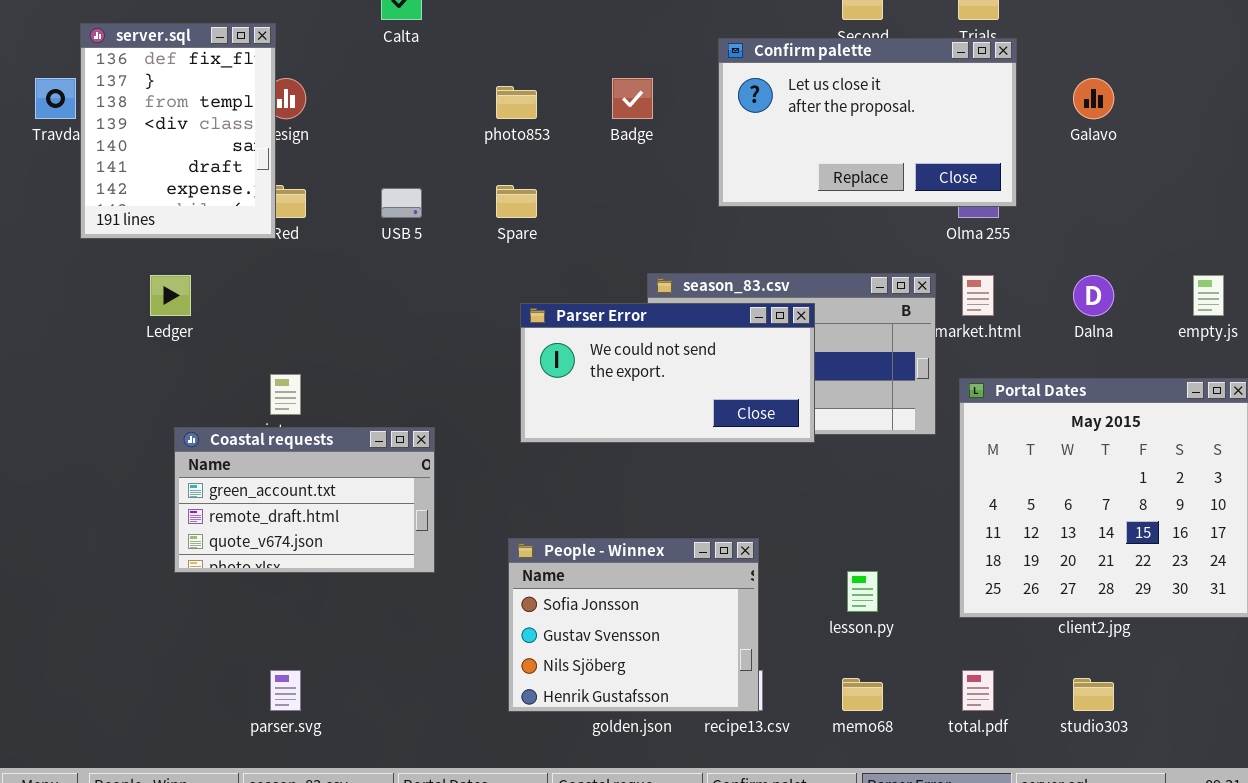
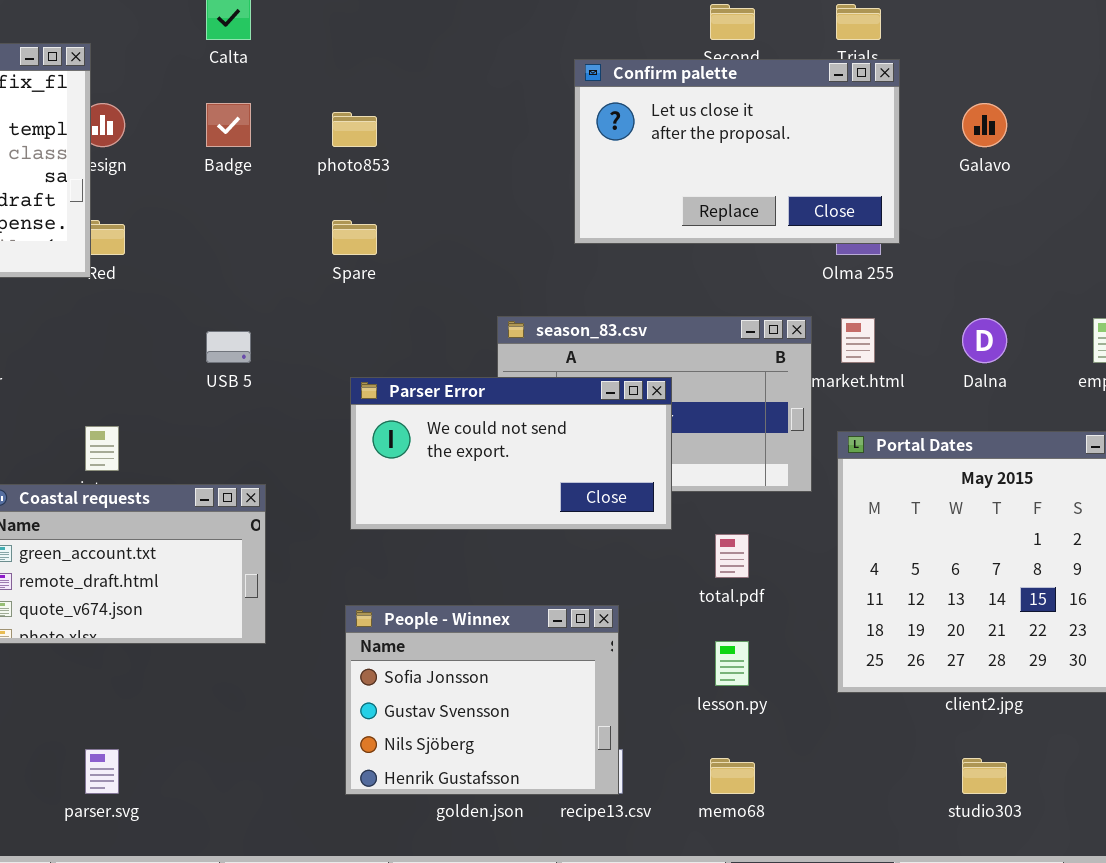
Badge: [612,78,653,119] -> [206,103,251,147], moved
USB 5: [381,188,422,218] -> [206,331,251,363], moved
Parser Error: [520,303,815,443] -> [350,377,672,530], moved
total.pdf: [962,670,994,711] -> [715,534,749,578], moved

